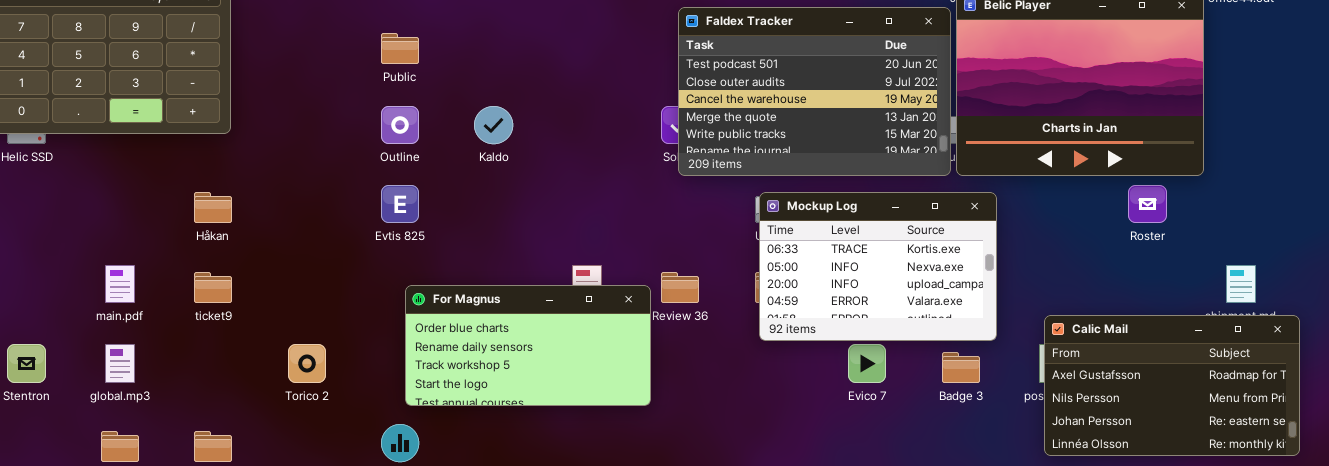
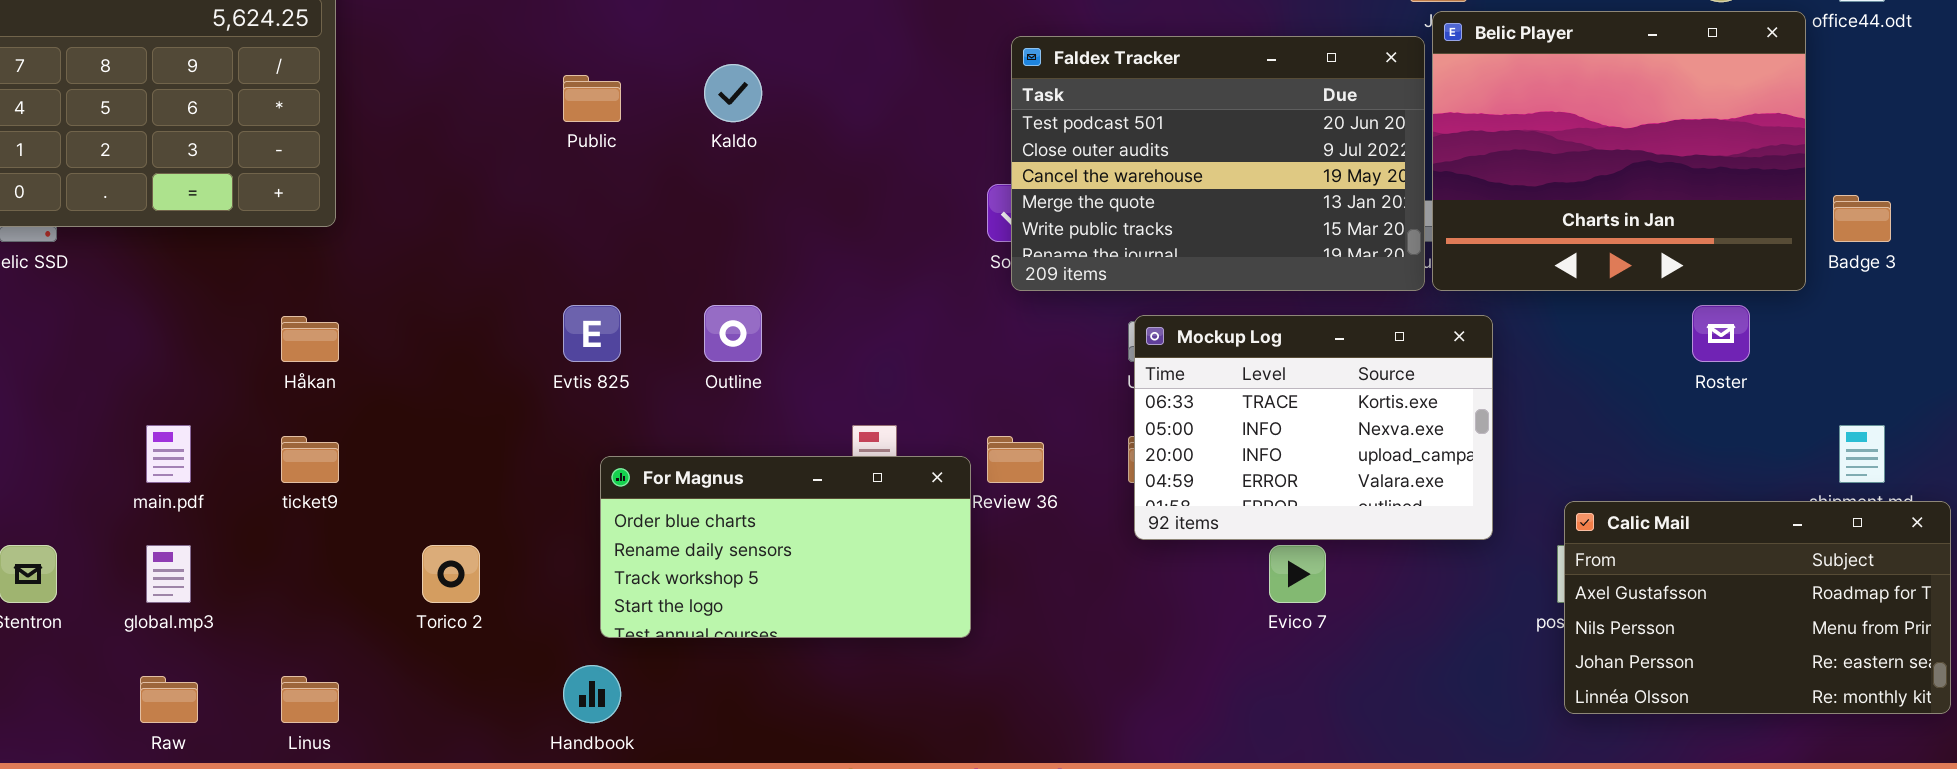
Outline: [381,106,419,144] -> [704,305,762,362], moved
Kaldo: [474,106,513,144] -> [704,64,762,122], moved
Badge 3: [942,352,980,383] -> [1833,195,1891,242], moved

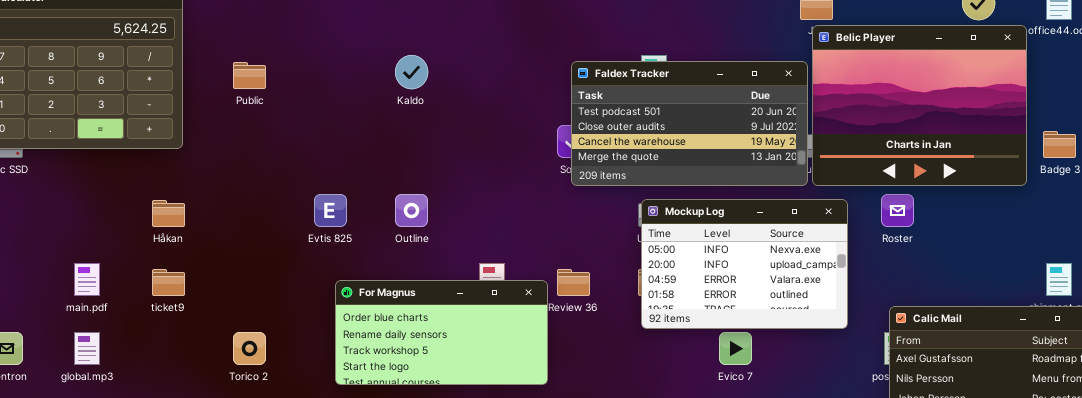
Faldex Tracker: [1011,36,1425,291] -> [571,61,808,186], resized
Public: [563,75,621,122] -> [233,62,266,89], moved
Roster: [1692,305,1750,362] -> [881,194,914,227], moved
Mockup Log: [1134,315,1493,540] -> [641,199,848,329], scrolled down 1 row

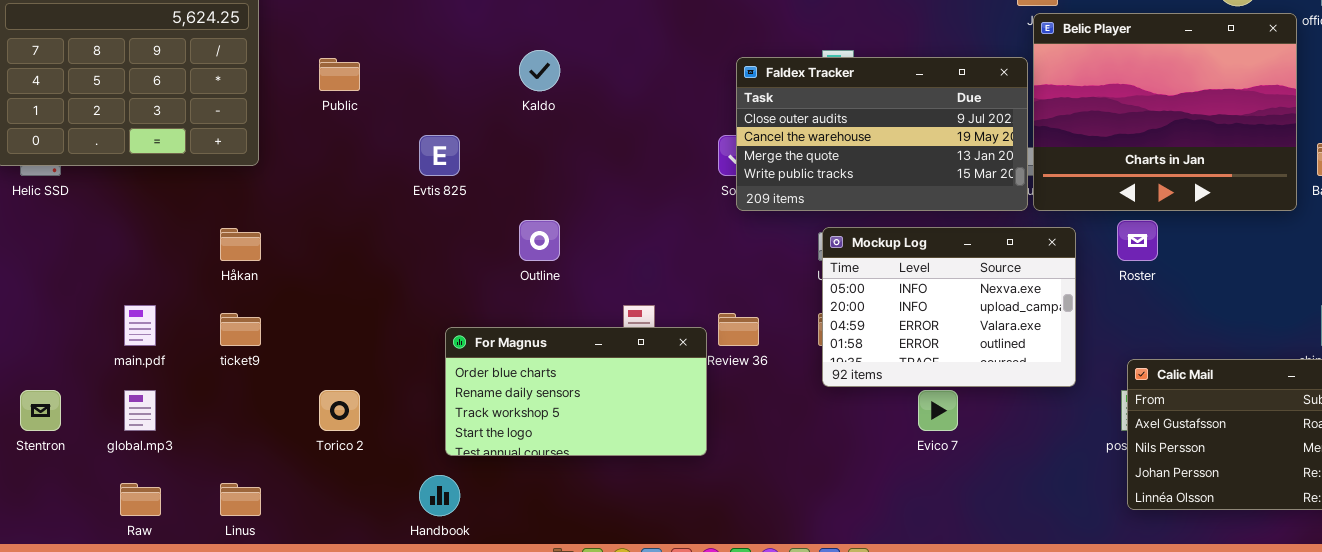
Faldex Tracker: [571,61,808,186] -> [736,57,1028,211], scrolled down 1 row
Evtis 825: [314,194,347,227] -> [419,135,460,176], moved

